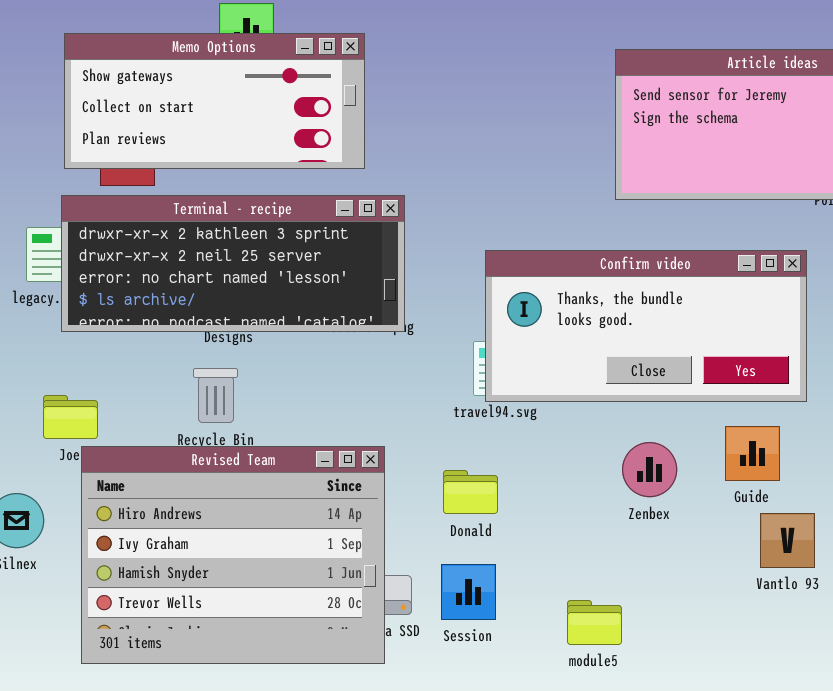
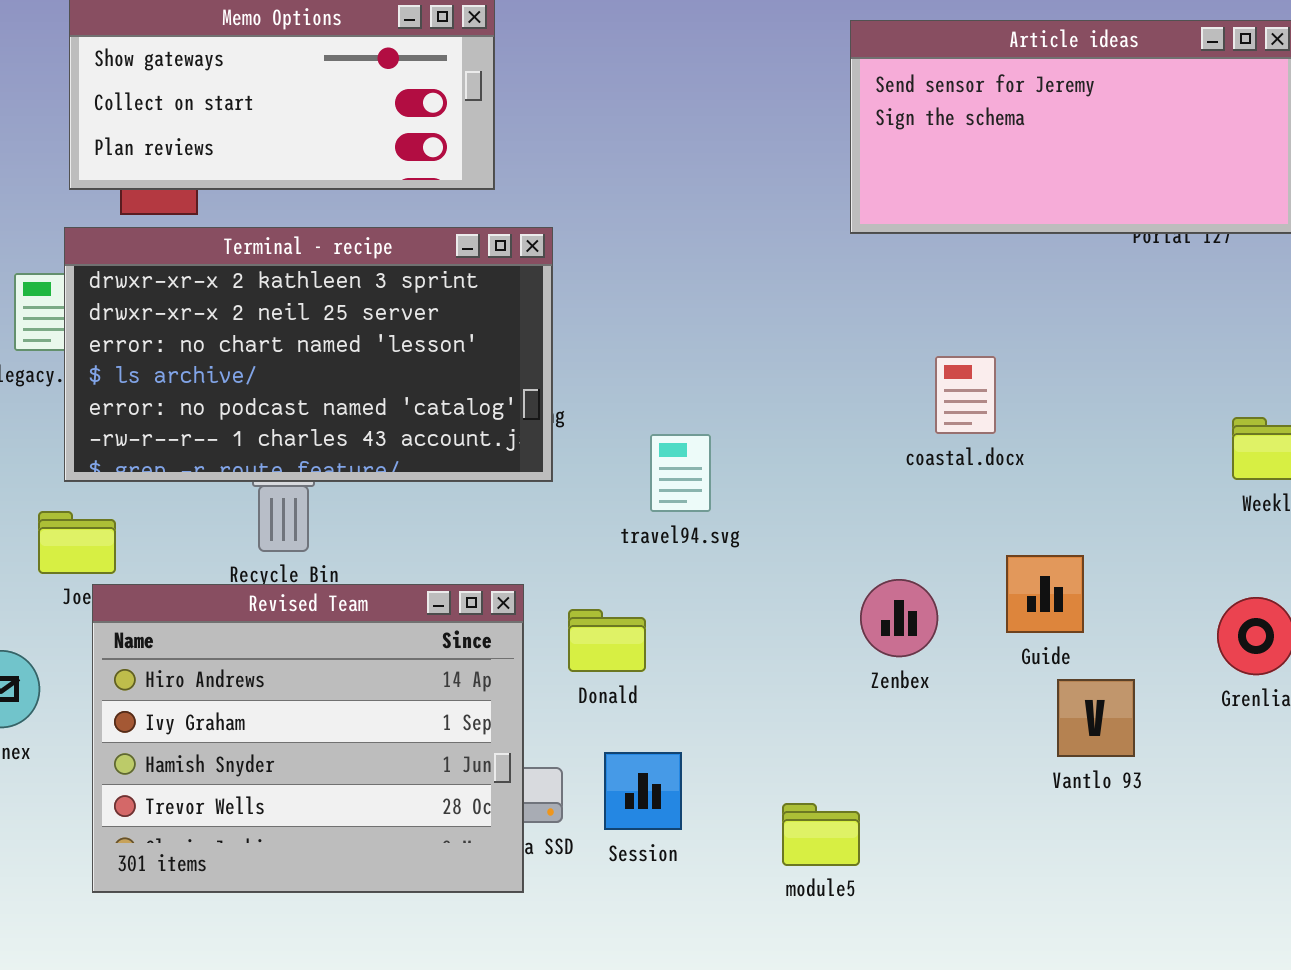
Terminal - recipe: [61,195,405,332] -> [64,227,553,482], resized
Confirm video: [485,250,807,402] -> none, closed
Donald: [443,470,498,514] -> [568,609,646,672], moved

